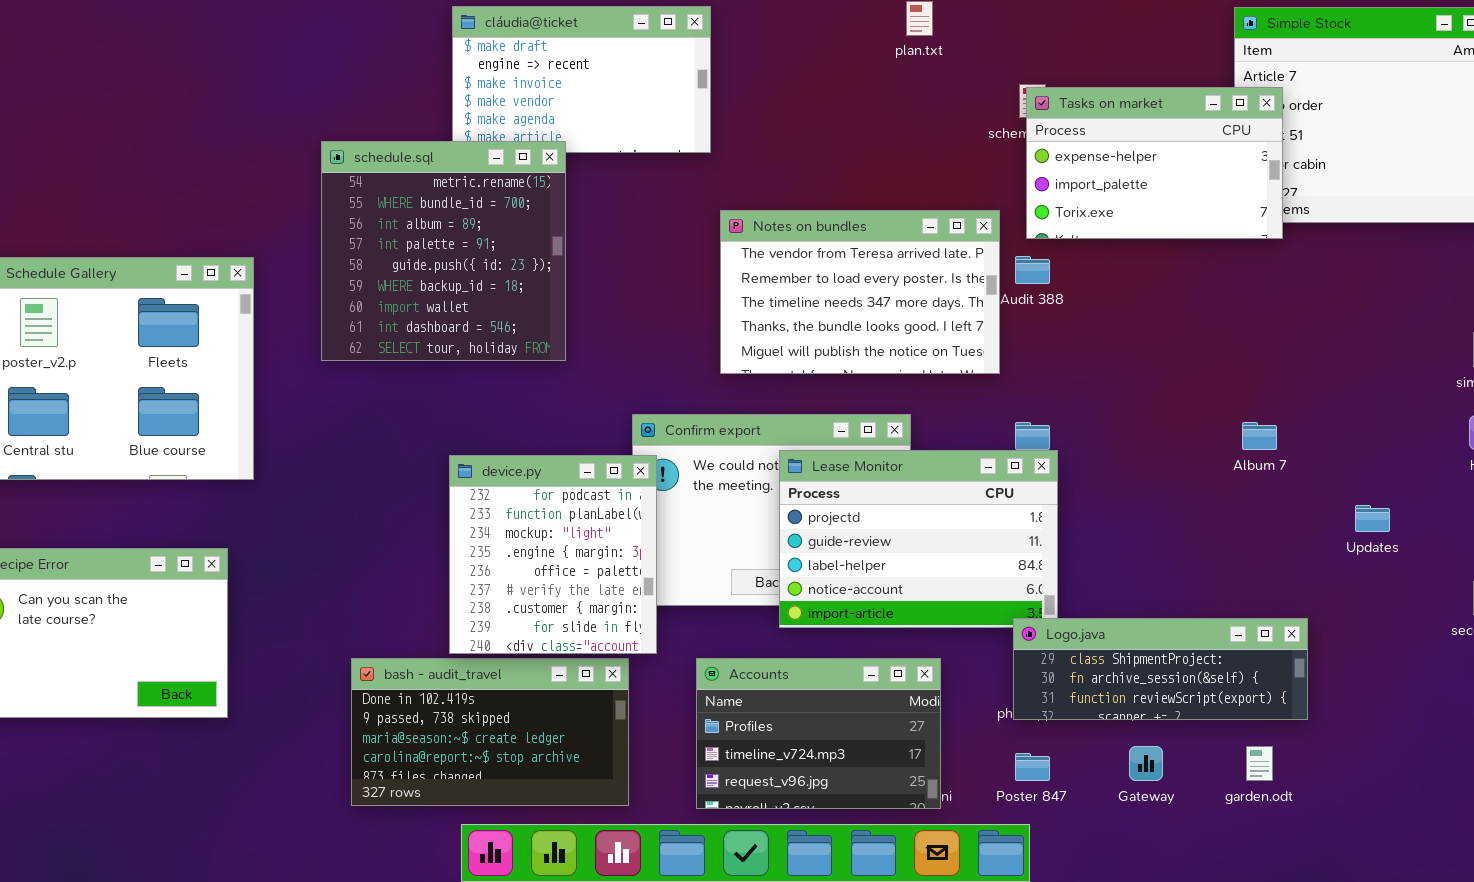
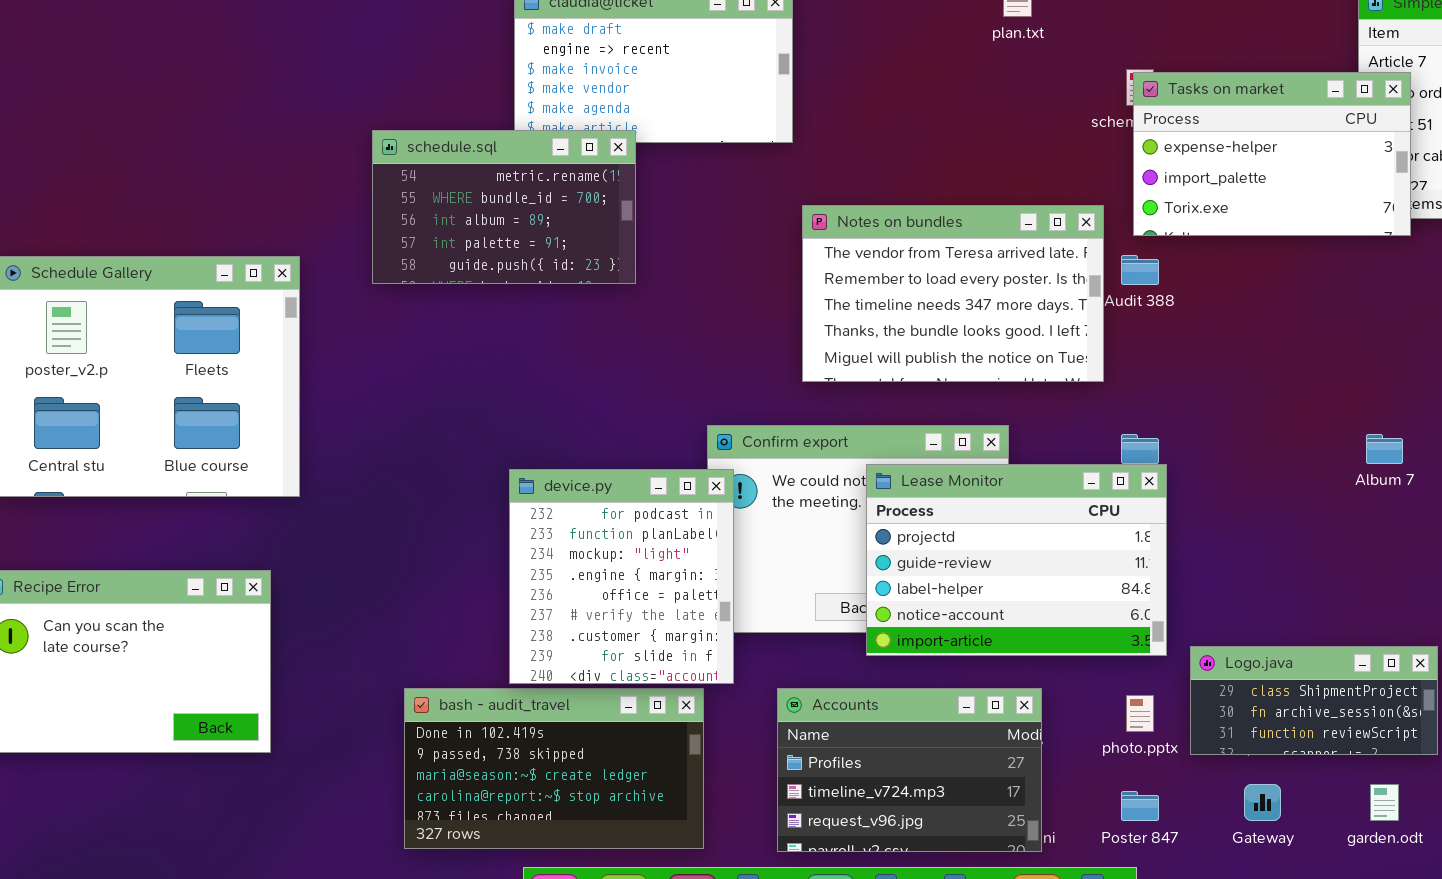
schedule.sql: [321,141,566,361] -> [372,130,636,284], resized
Logo.java: [1013,618,1308,720] -> [1190,646,1438,755], resized

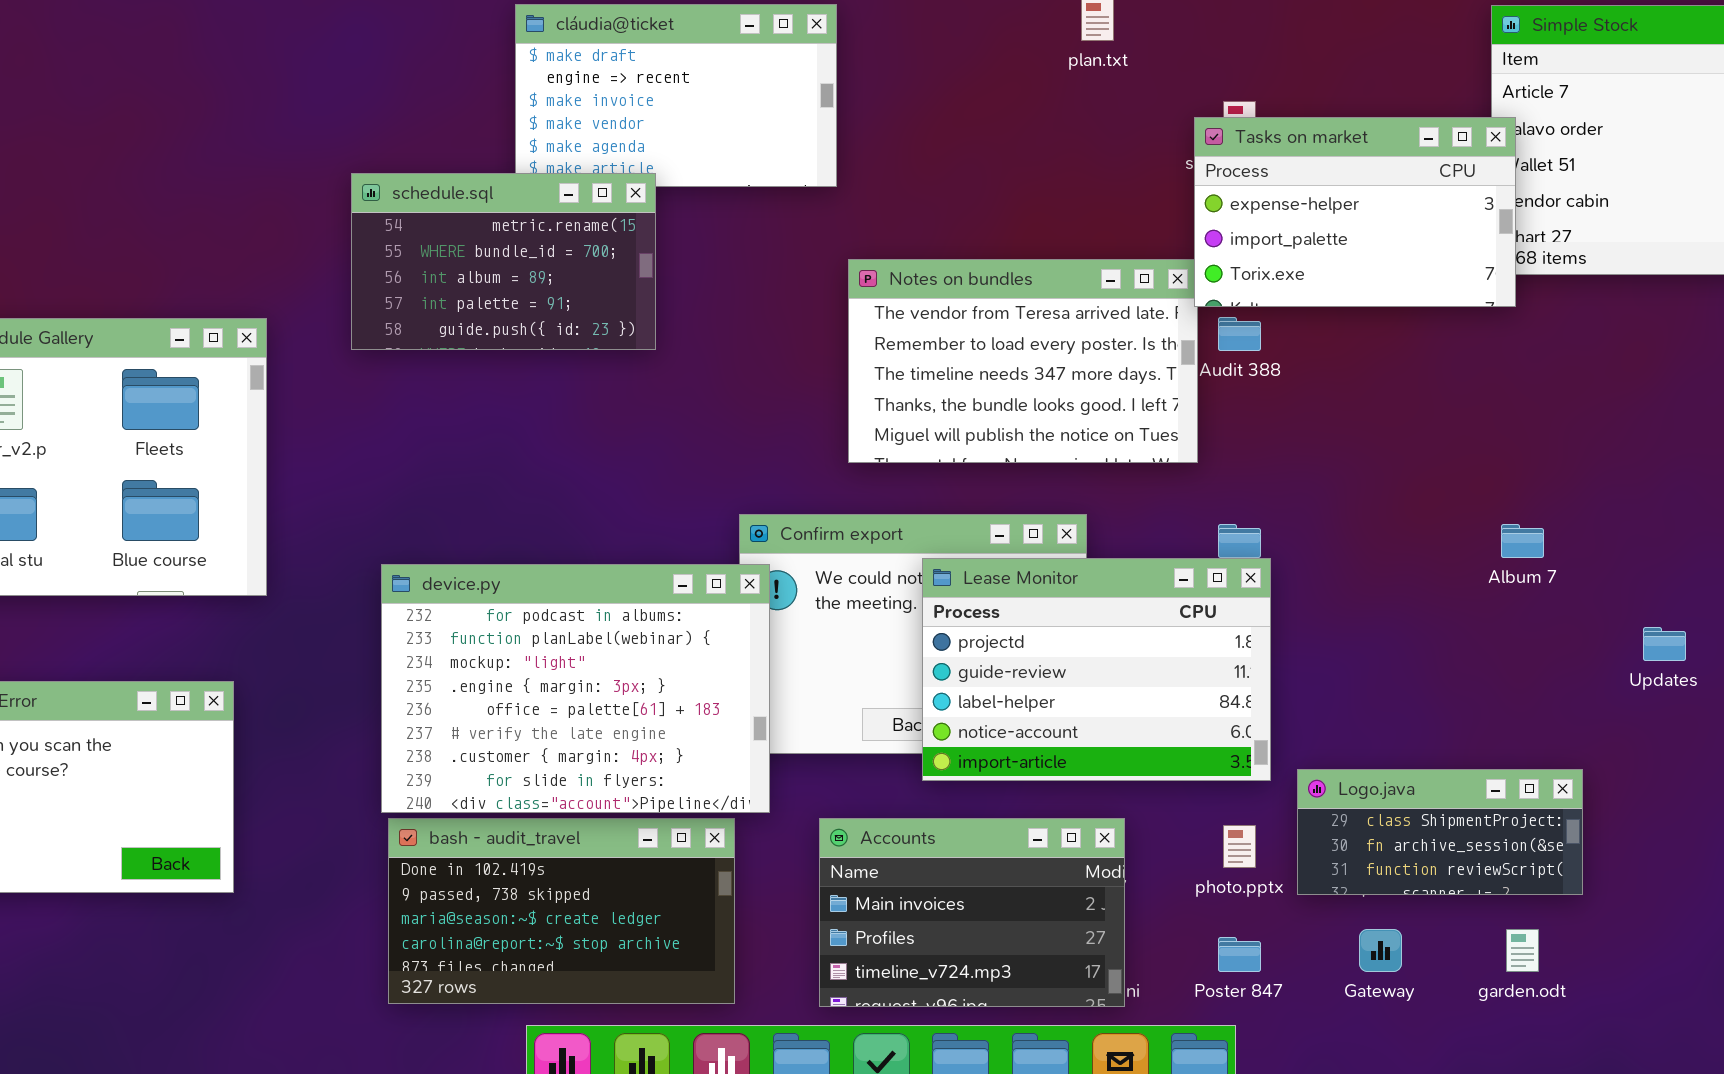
Tasks on market: [1133,72,1411,236] -> [1194,117,1516,307], moved
device.py: [509,469,734,684] -> [381,564,770,813], resized
Accounts: [777,688,1042,852] -> [819,818,1125,1007], scrolled up 1 row

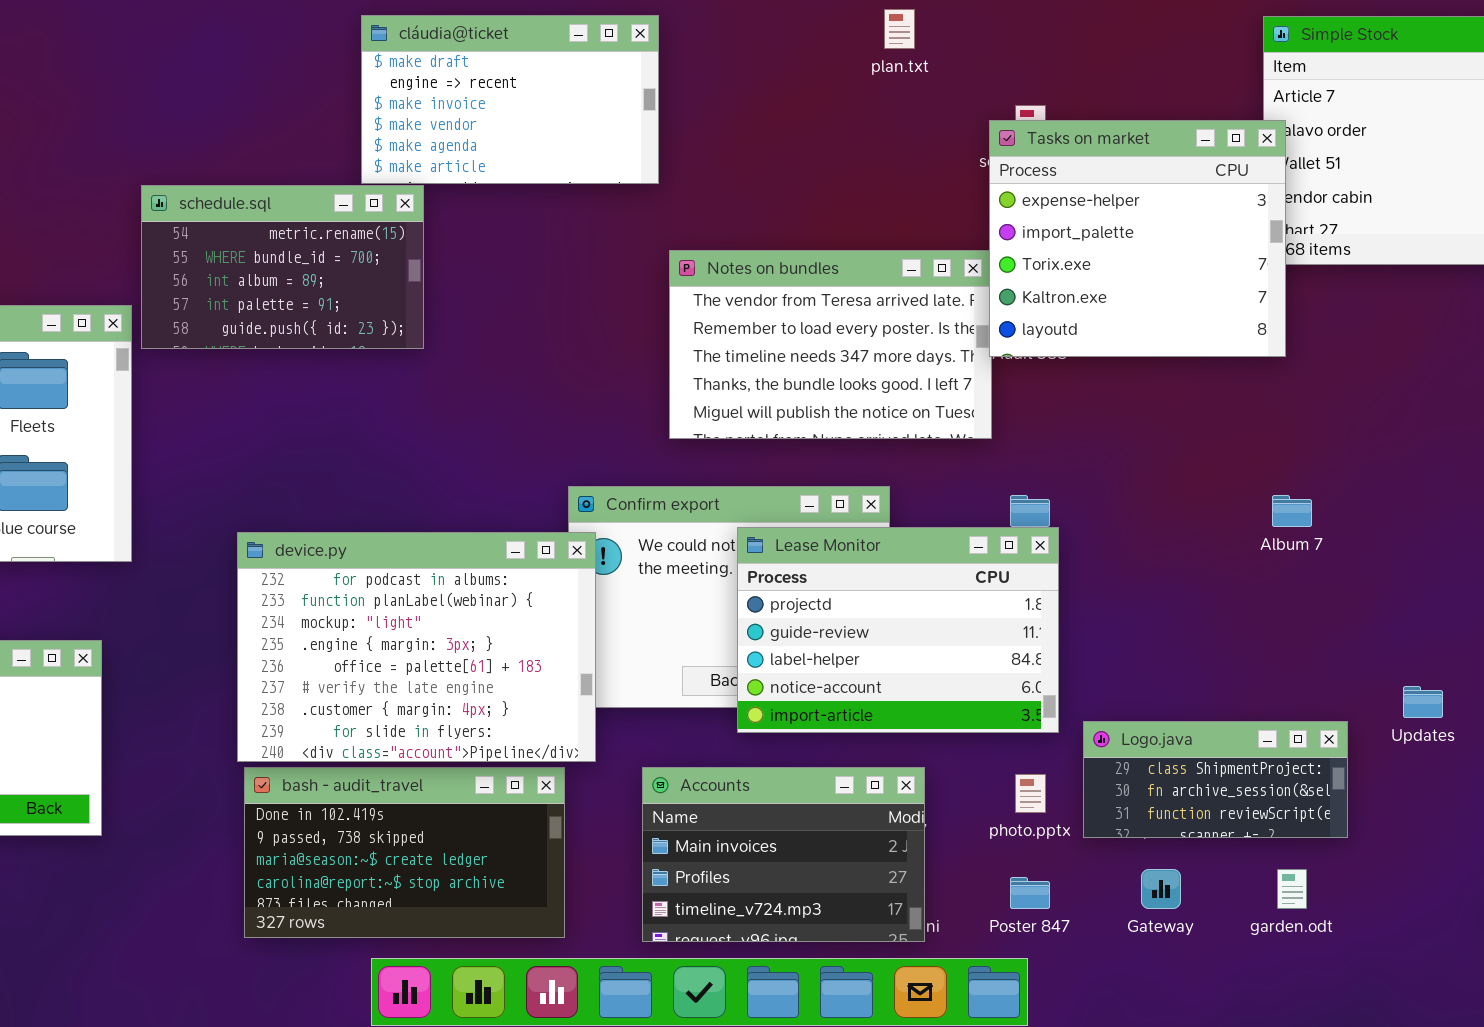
Tasks on market: [1194,117,1516,307] -> [989,120,1286,357], resized
schedule.sql: [351,173,656,350] -> [141,185,424,349], moved
Updates: [1643,627,1686,661] -> [1403,686,1443,718], moved

